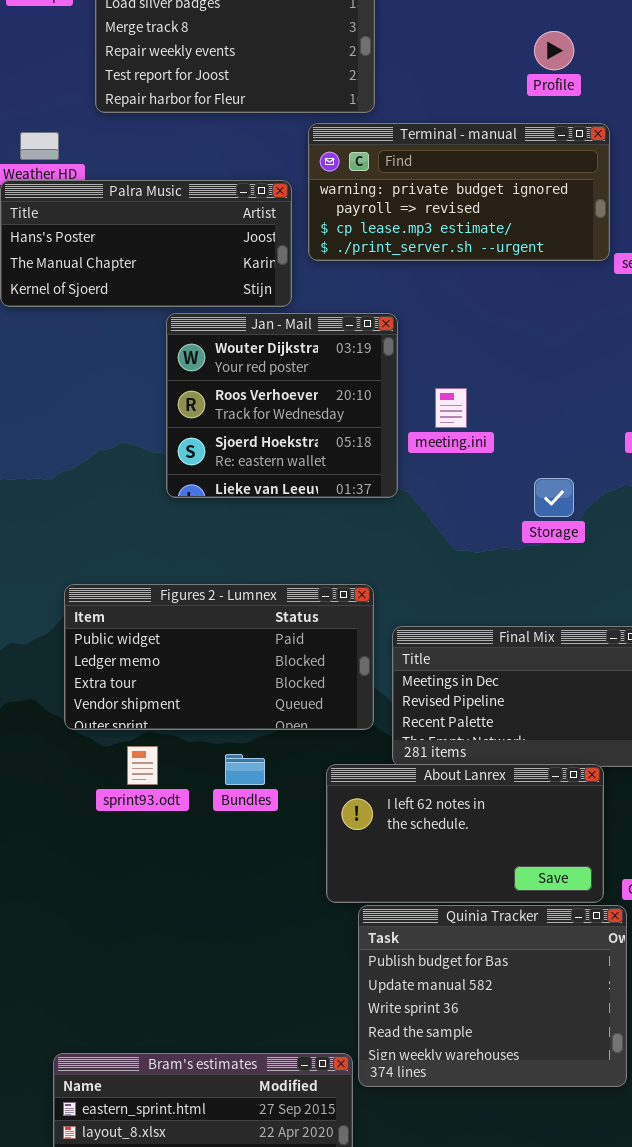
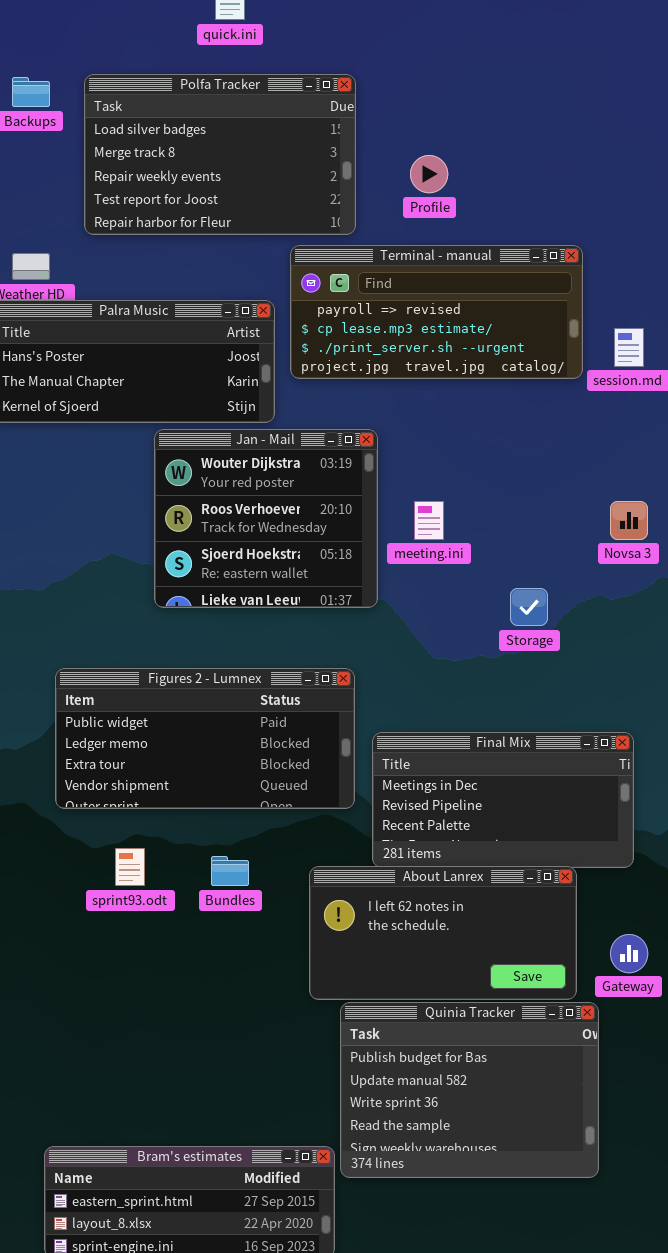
Profile: [534,31,574,70] -> [410,155,448,193], moved
Terminal - manual: [308,123,610,261] -> [290,245,583,379], scrolled down 1 row
Figures 2 - Lumnex: [64,584,374,730] -> [55,668,355,809], moved

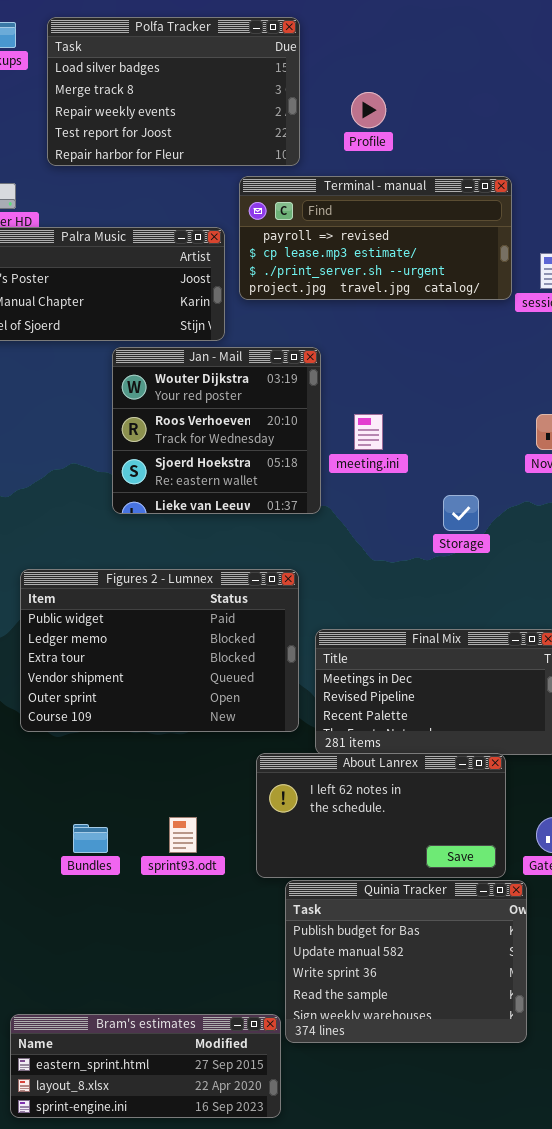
Figures 2 - Lumnex: [55,668,355,809] -> [20,569,299,732], resized
sprint93.odt: [115,848,145,886] -> [169,817,197,853], moved
Bundles: [211,856,249,886] -> [73,824,108,853], moved

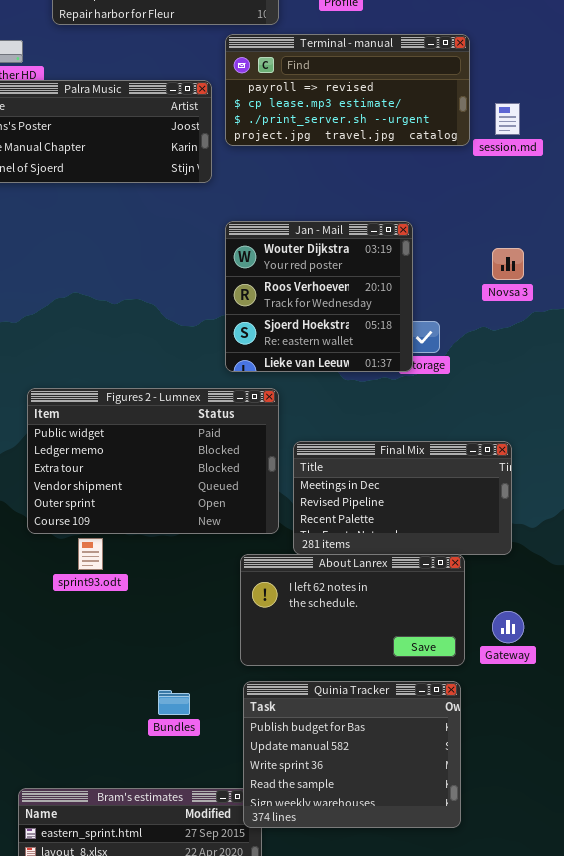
Jan - Mail: [112,347,321,514] -> [225,221,413,372], moved
sprint93.odt: [169,817,197,853] -> [78,538,103,570], moved
Bundles: [73,824,108,853] -> [158,690,190,715], moved
Quinia Tracker: [285,880,527,1043] -> [243,681,461,828], moved

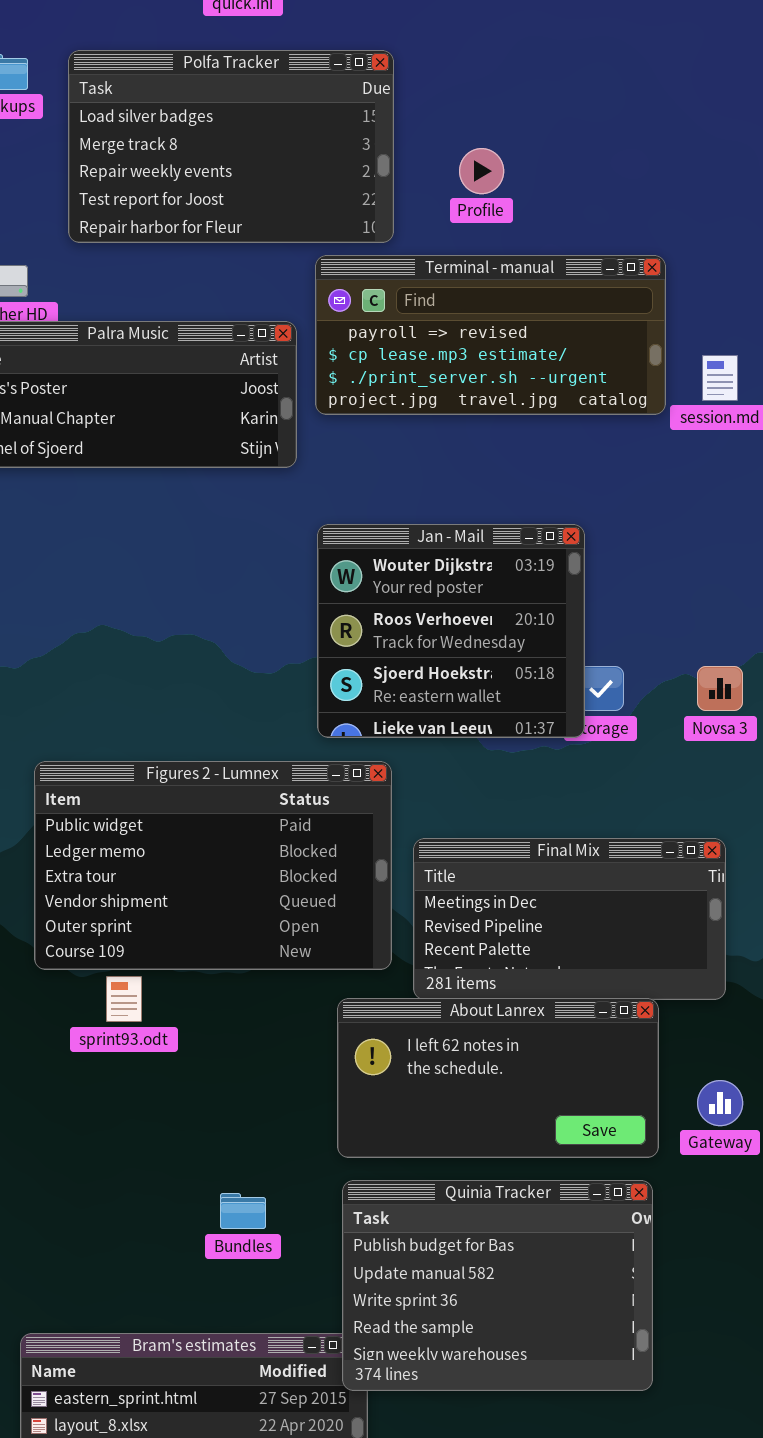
Novsa 3: [492,248,524,280] -> [697,666,743,711], moved

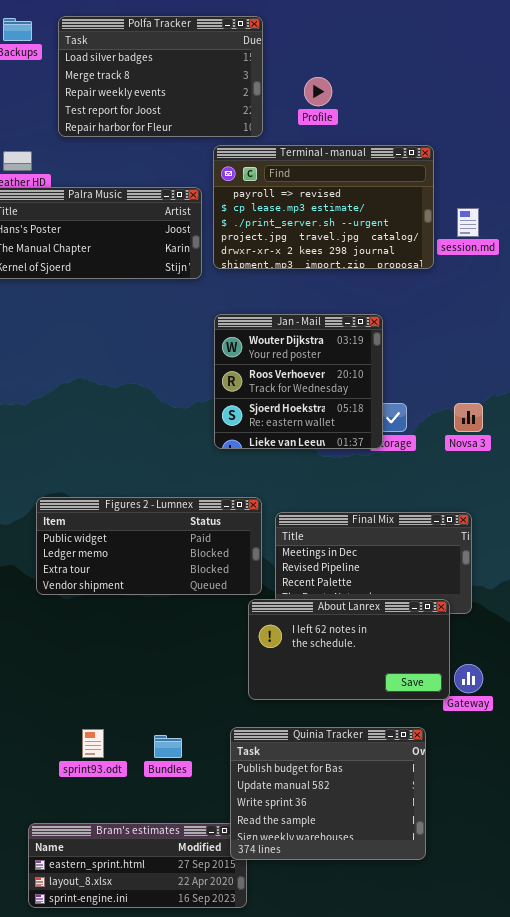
Terminal - manual: [315,255,666,415] -> [213,145,434,269], resized
Figures 2 - Lumnex: [34,761,392,970] -> [36,497,262,595], resized
sprint93.odt: [106,976,142,1022] -> [82,729,104,758], moved
About Lanrex: [337,998,659,1158] -> [248,599,450,700], moved

